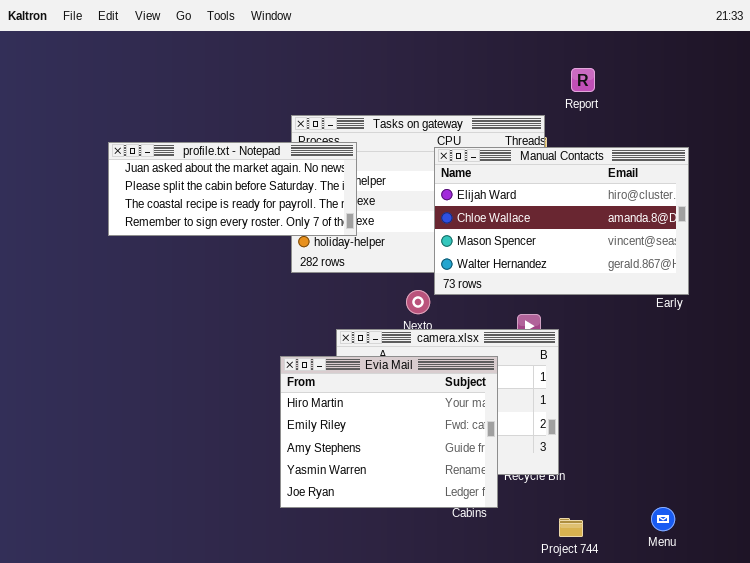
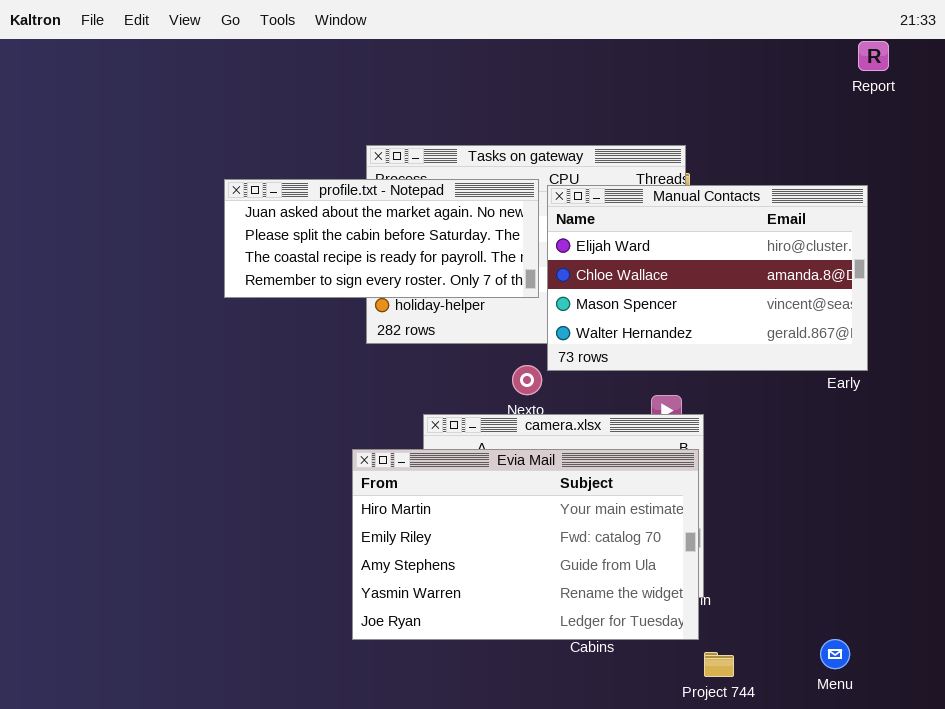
Report: [571,68,595,92] -> [858,41,889,71], moved
profile.txt - Notepad: [108,142,357,236] -> [224,179,539,298], moved
Evia Mail: [280,356,498,508] -> [352,449,699,640], resized

